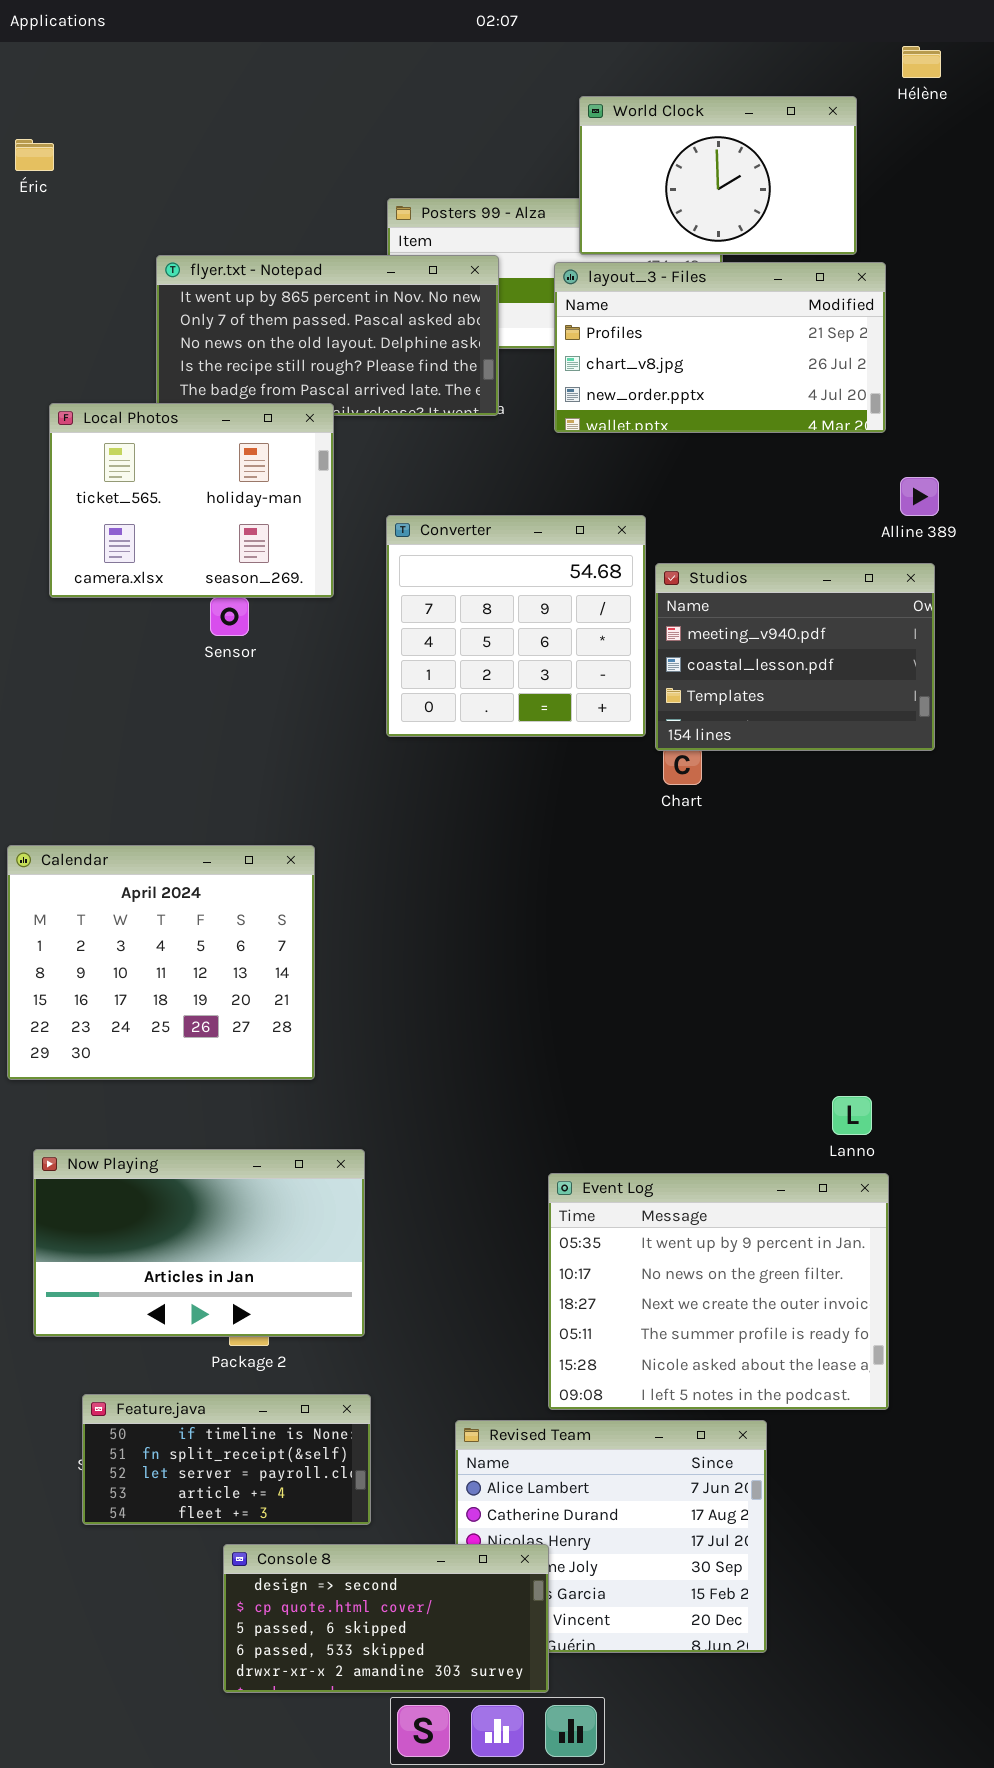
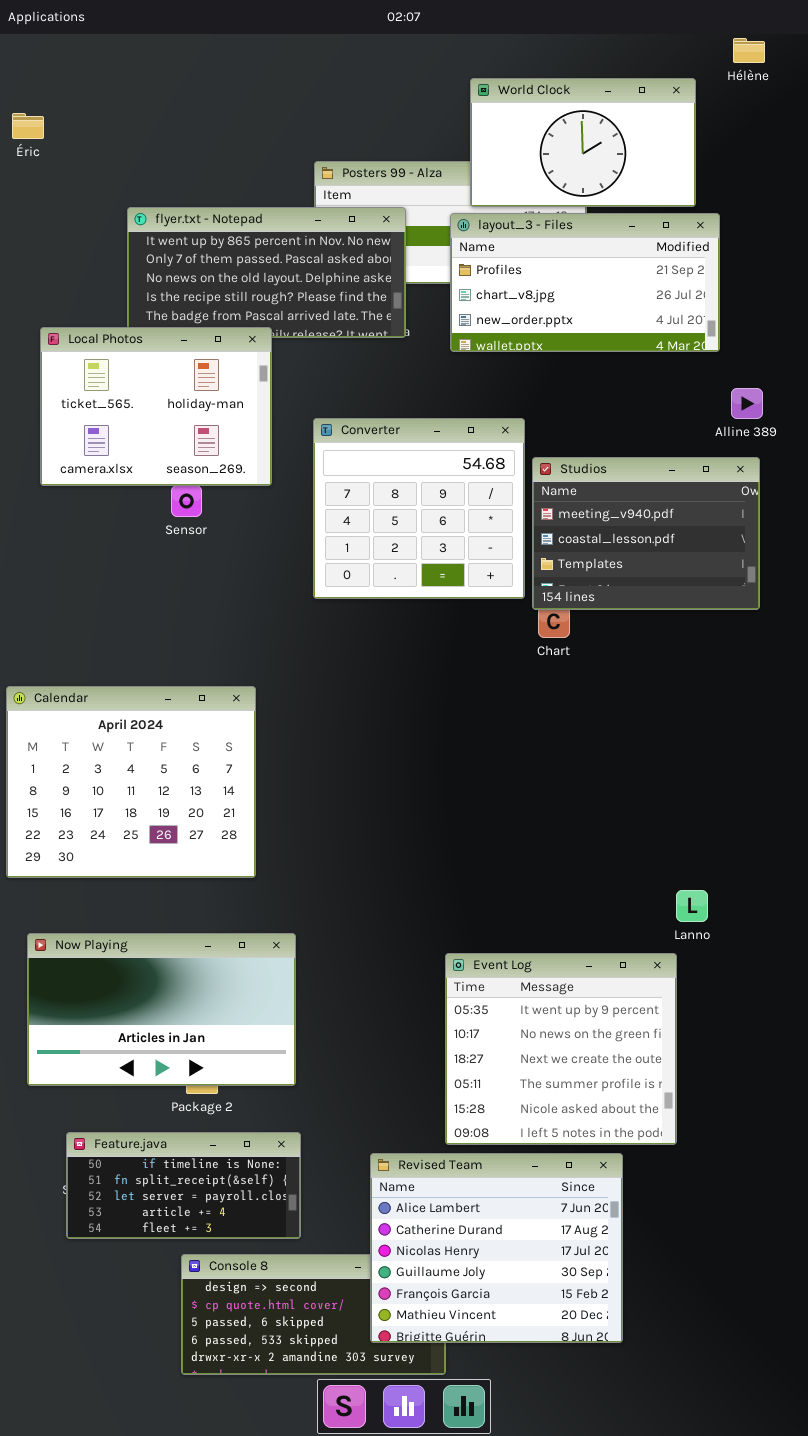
Event Log: [548,1173,889,1410] -> [445,953,677,1145], resized
Revised Team: [455,1420,767,1653] -> [370,1153,623,1343], raised

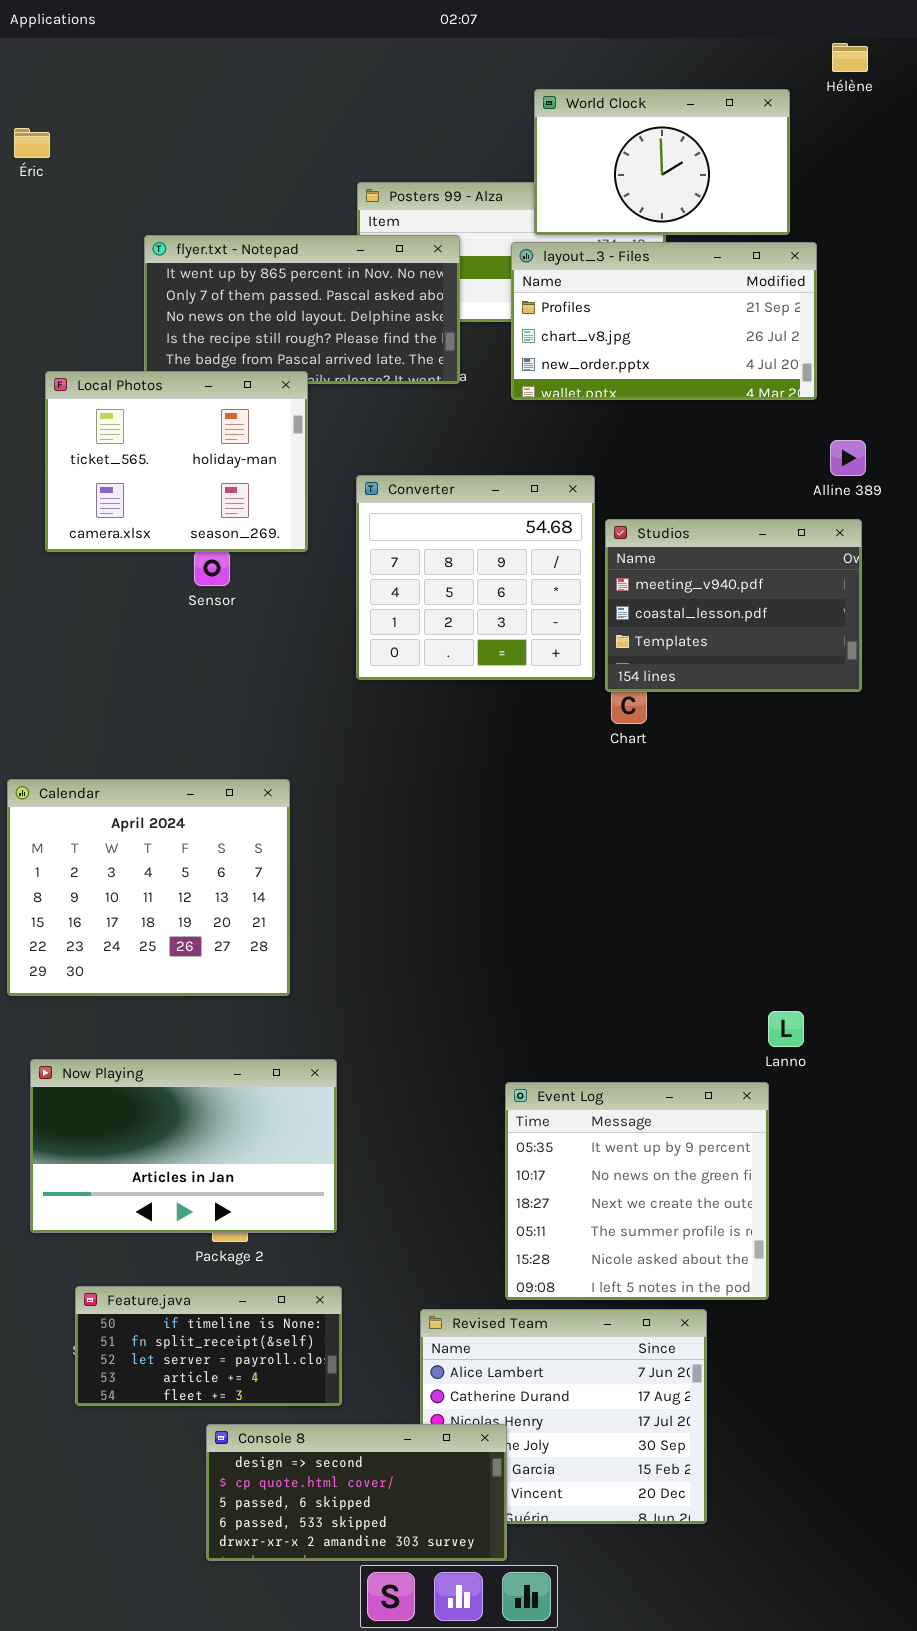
Console 8: [181,1254,446,1375] -> [206,1424,507,1561], raised

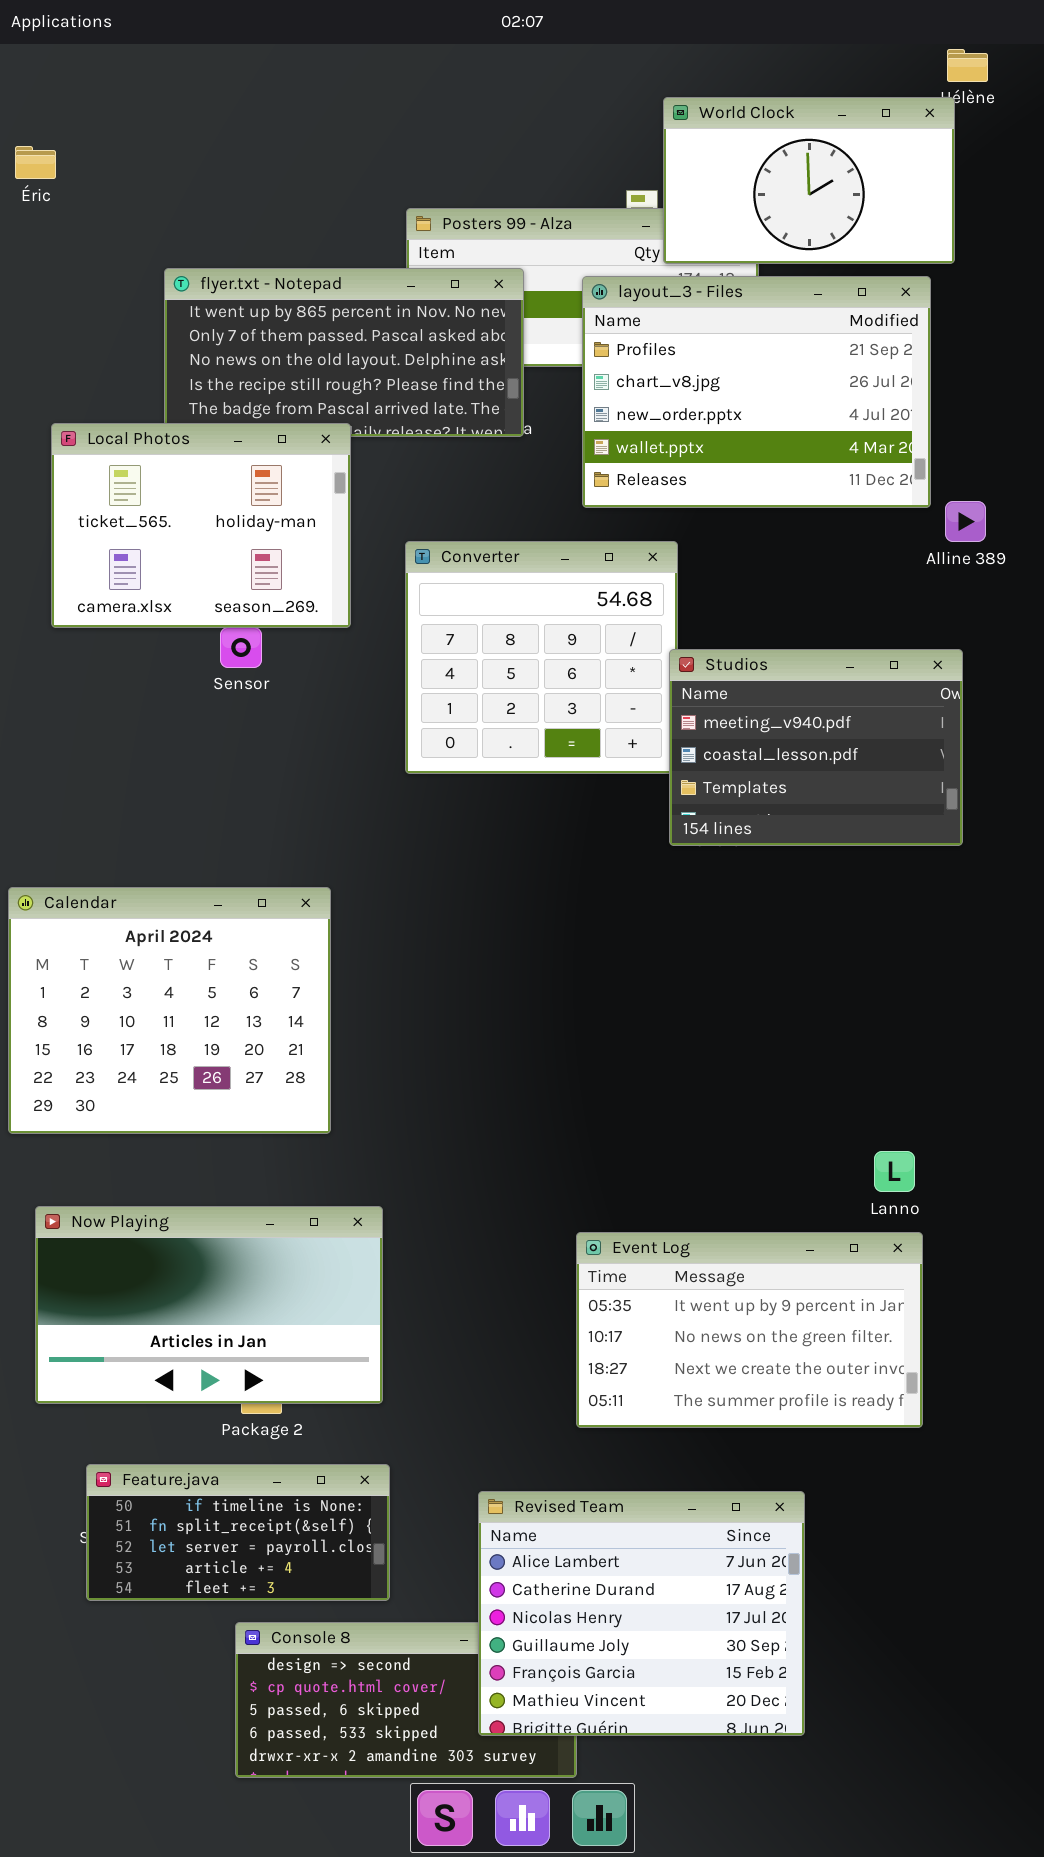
World Clock: [534,89,790,235] -> [663,97,955,264], moved
layout_3 - Files: [511,242,817,400] -> [582,276,931,508], resized
Studios: [605,519,862,692] -> [669,649,963,846], moved
Event Log: [505,1082,769,1300] -> [576,1232,923,1428], resized
Revised Team: [420,1309,707,1524] -> [478,1491,805,1736], raised

